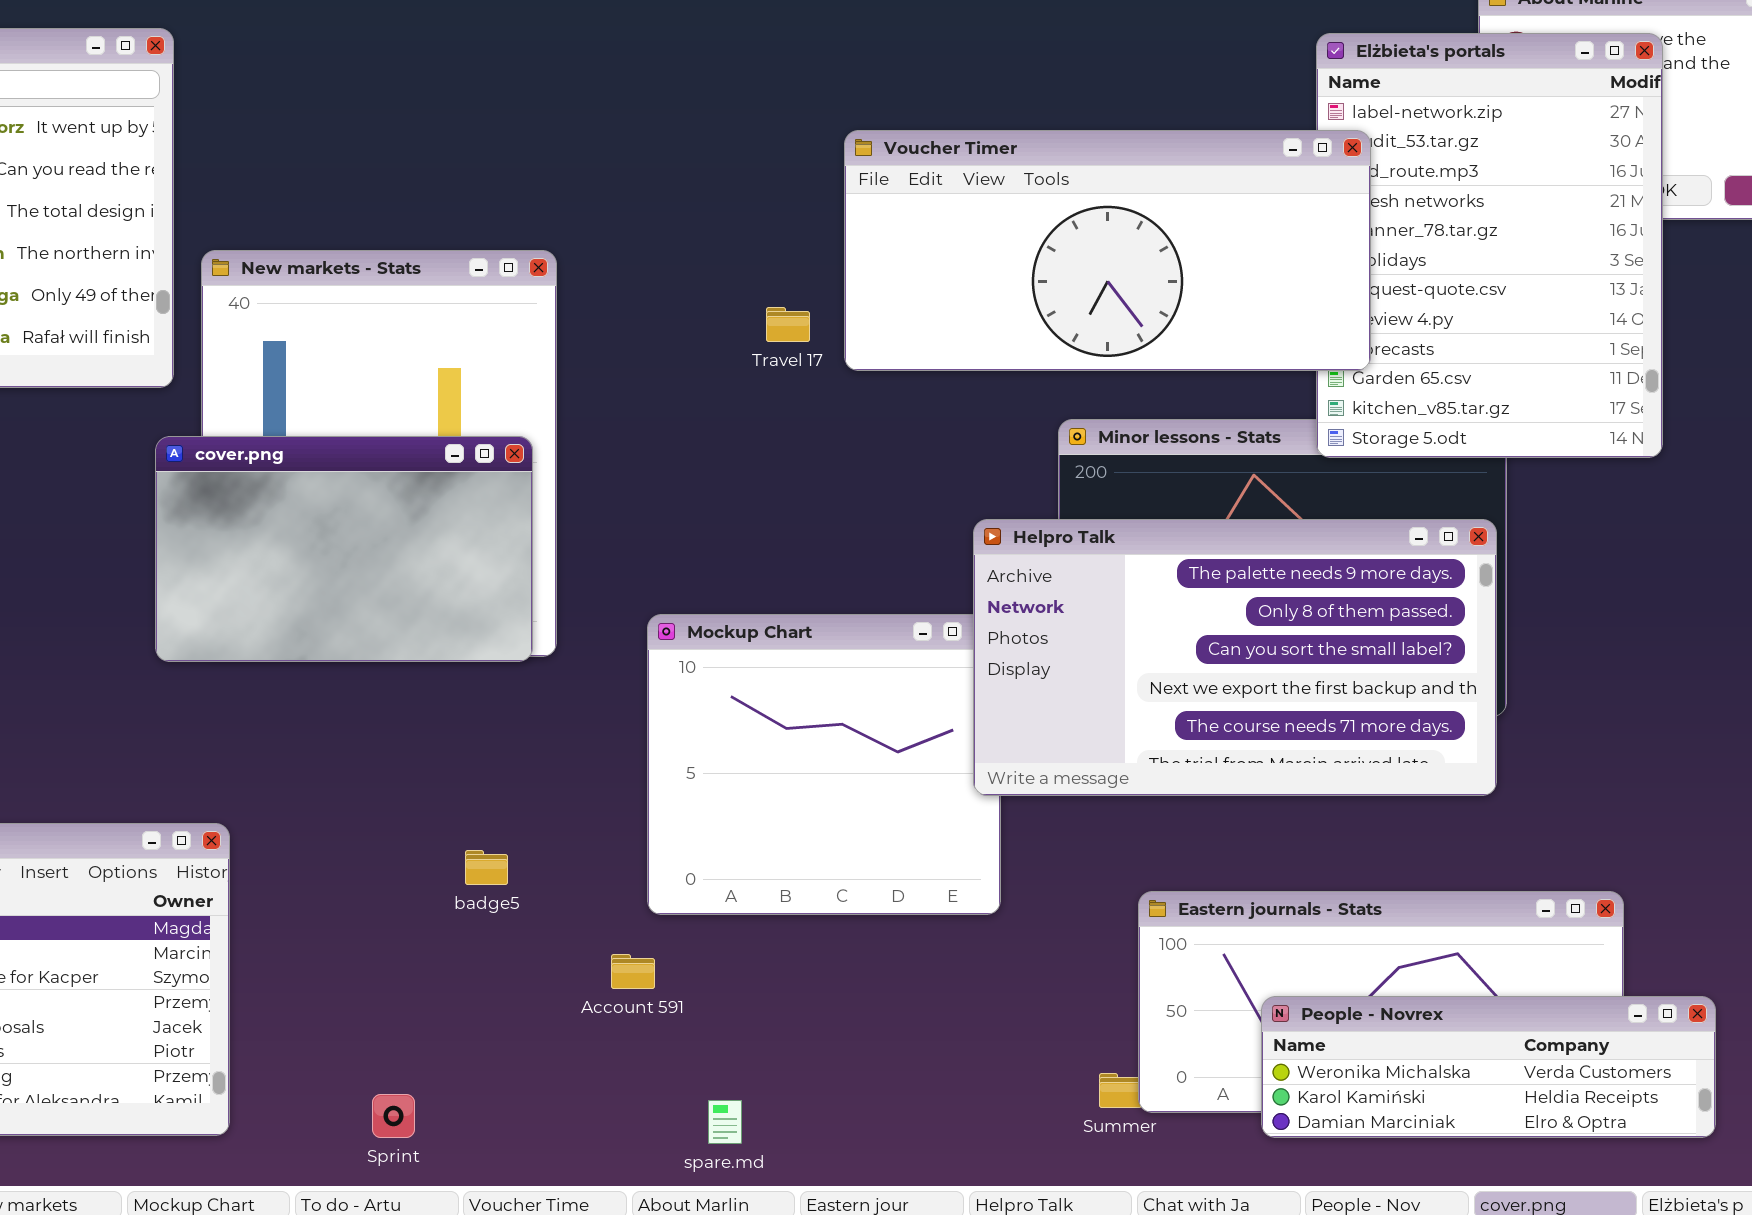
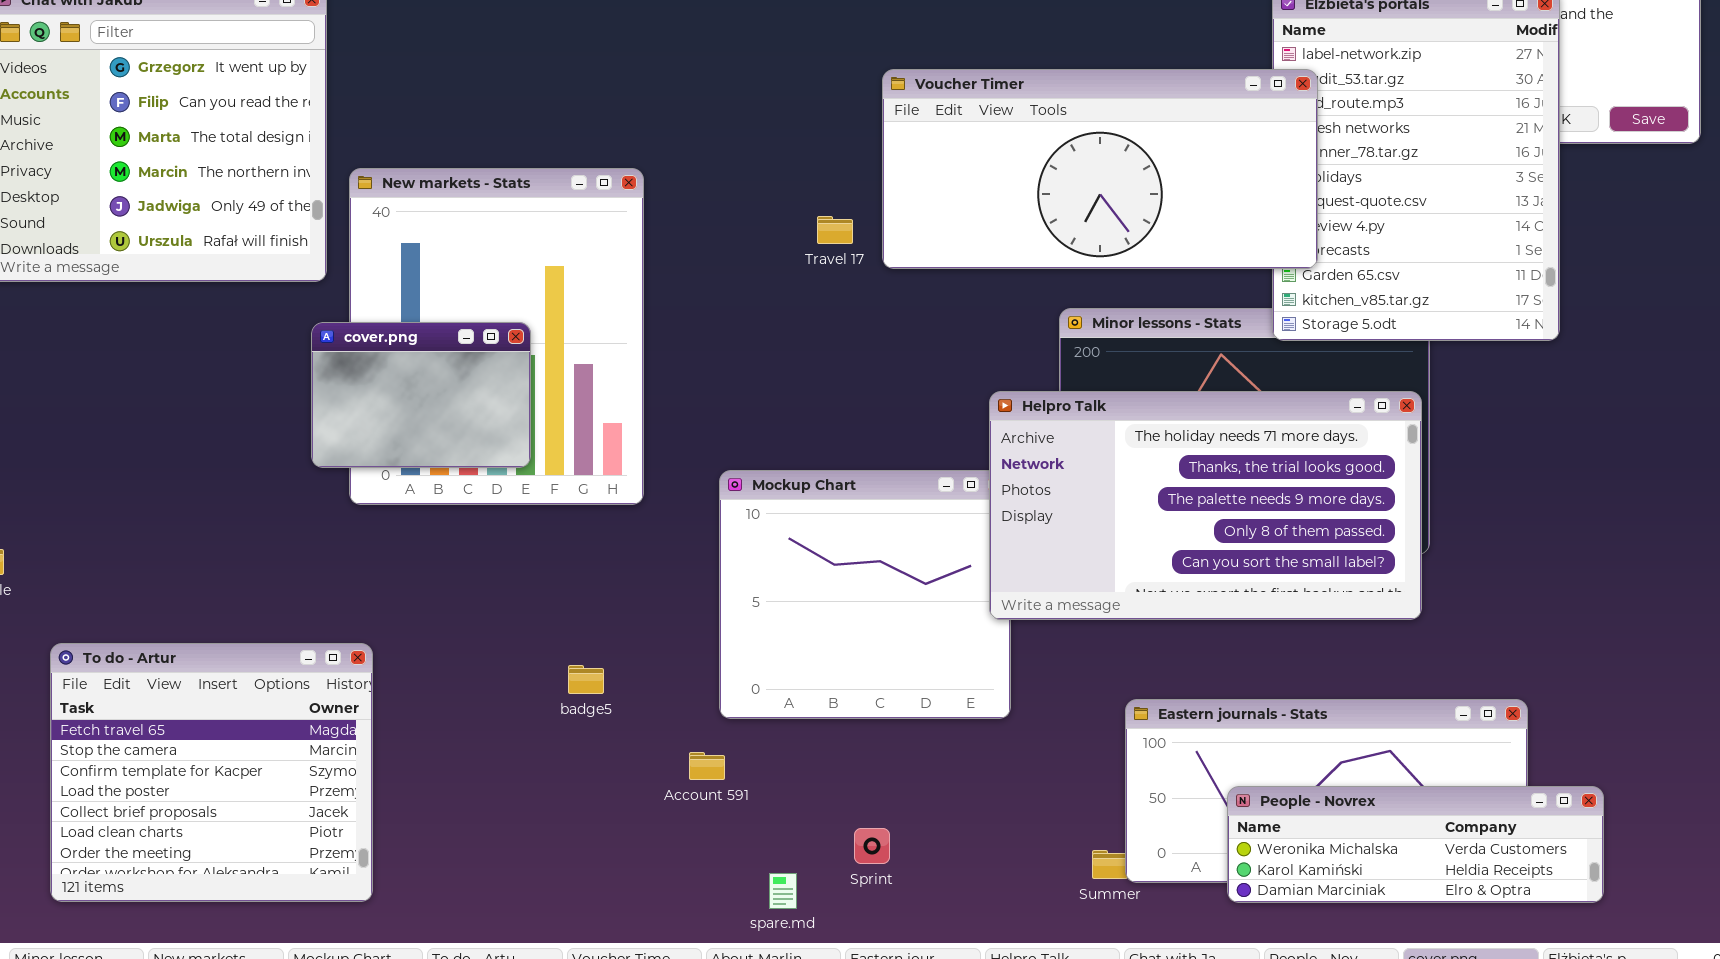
cover.png: [155,436,533,662] -> [311,322,531,468], resized
Helpro Talk: [973,519,1497,796] -> [989,391,1422,620], scrolled up 2 rows
Sprint: [372,1094,415,1138] -> [854,828,890,864], moved

